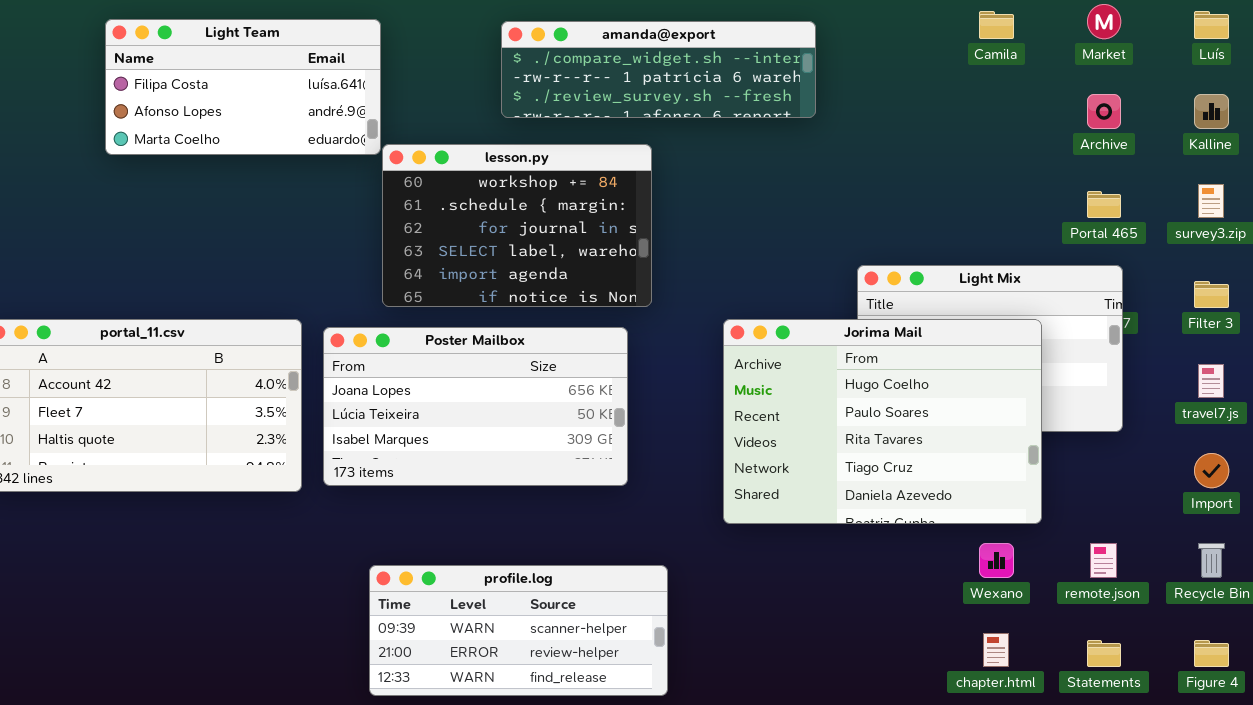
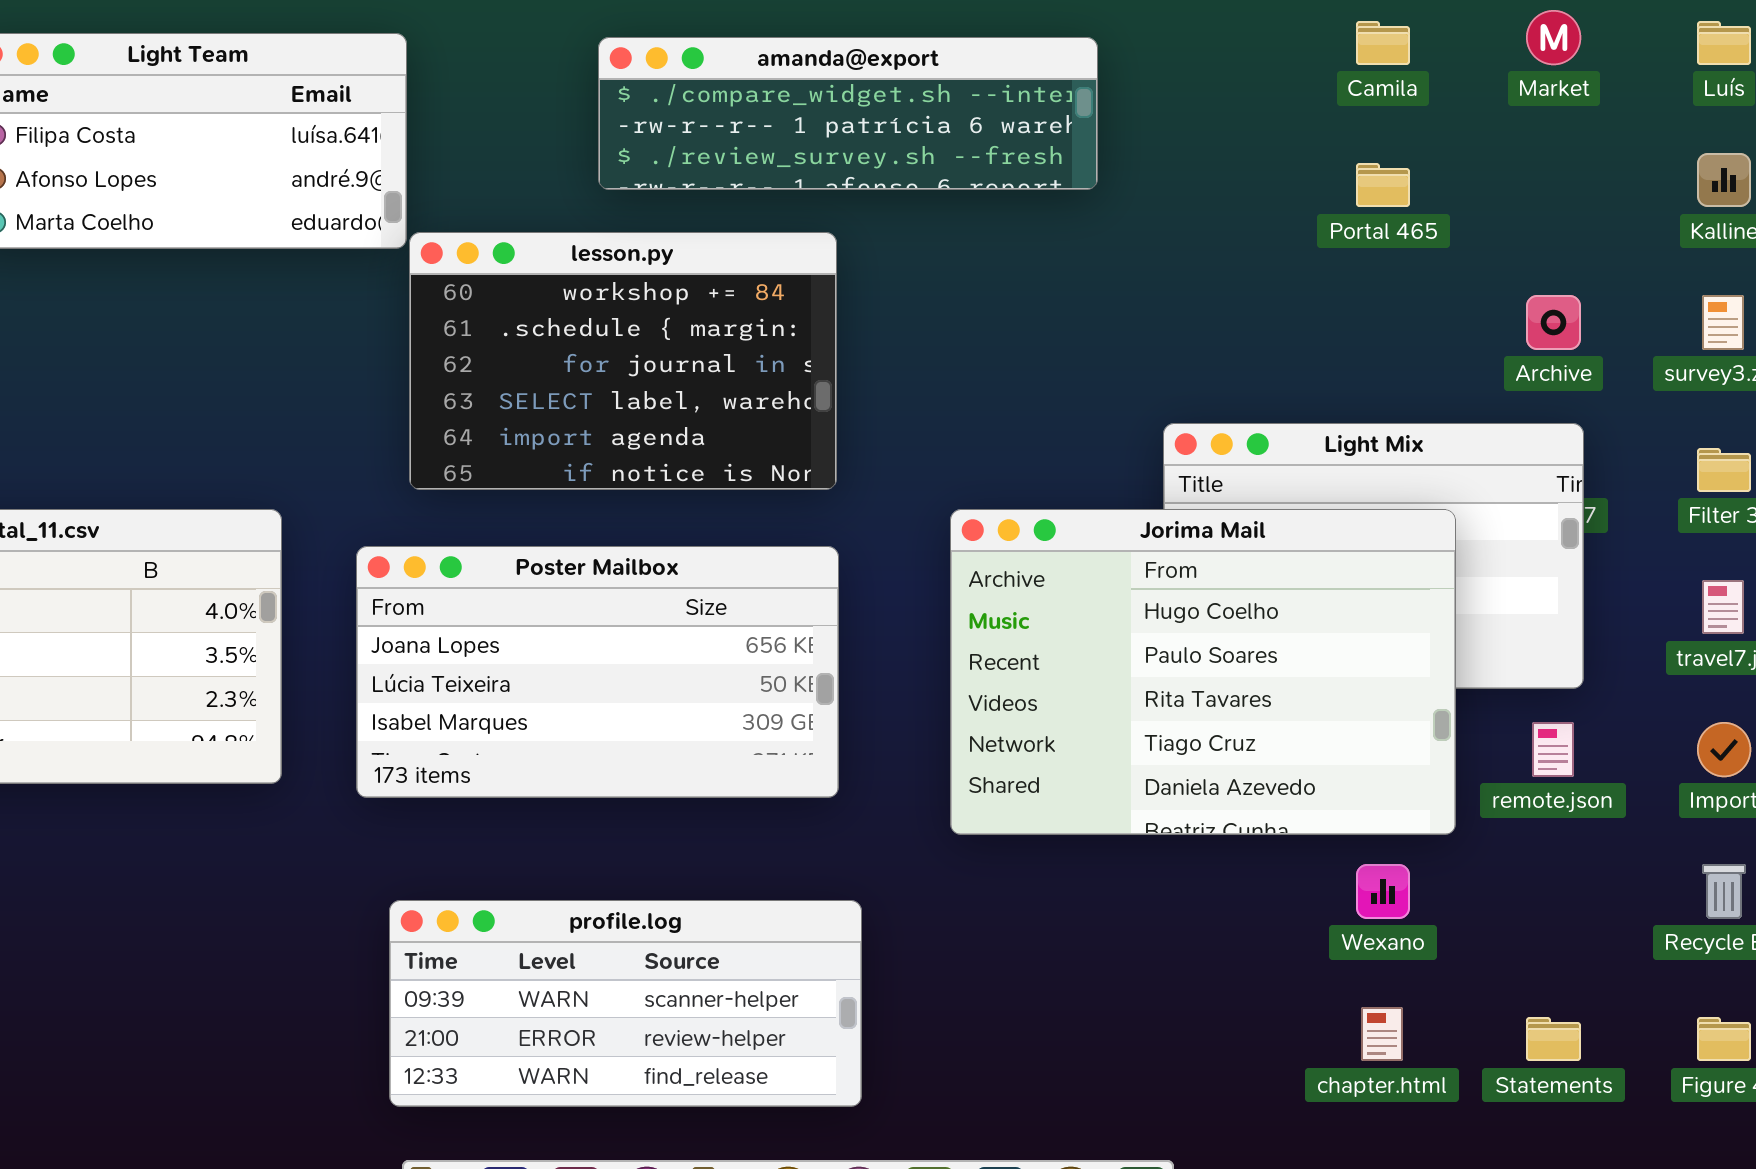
Archive: [1087,94,1121,129] -> [1526,295,1581,350], moved
Portal 465: [1087,191,1121,218] -> [1356,163,1410,207], moved
Poster Mailbox: [323,327,628,486] -> [356,546,839,798], moved
remote.json: [1090,543,1117,578] -> [1532,722,1574,777], moved

